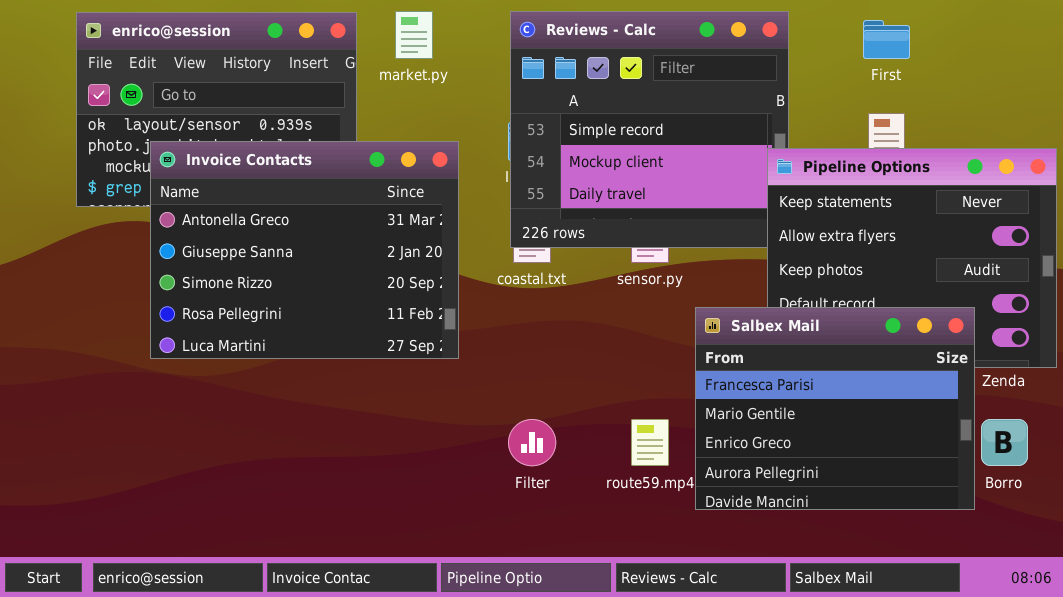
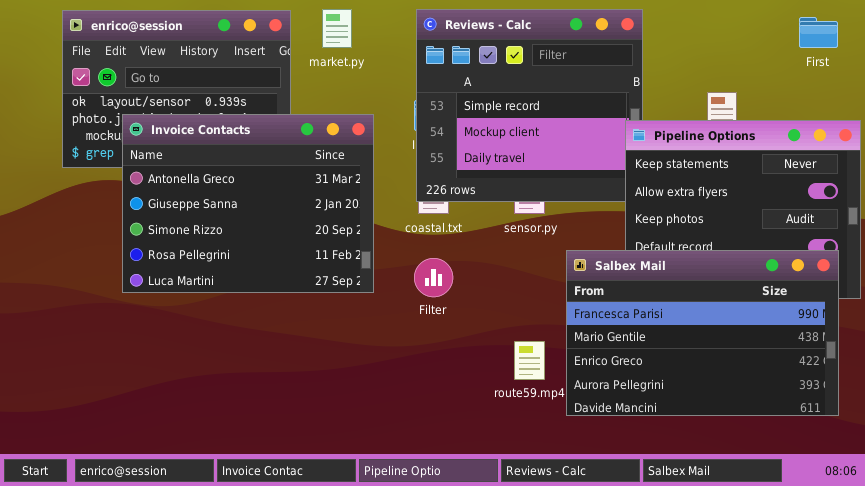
First: [863,20,910,59] -> [799,17,838,48], moved
Salbex Mail: [695,307,975,510] -> [566,250,839,416], resized
Filter: [508,419,556,466] -> [414,258,453,297], moved

